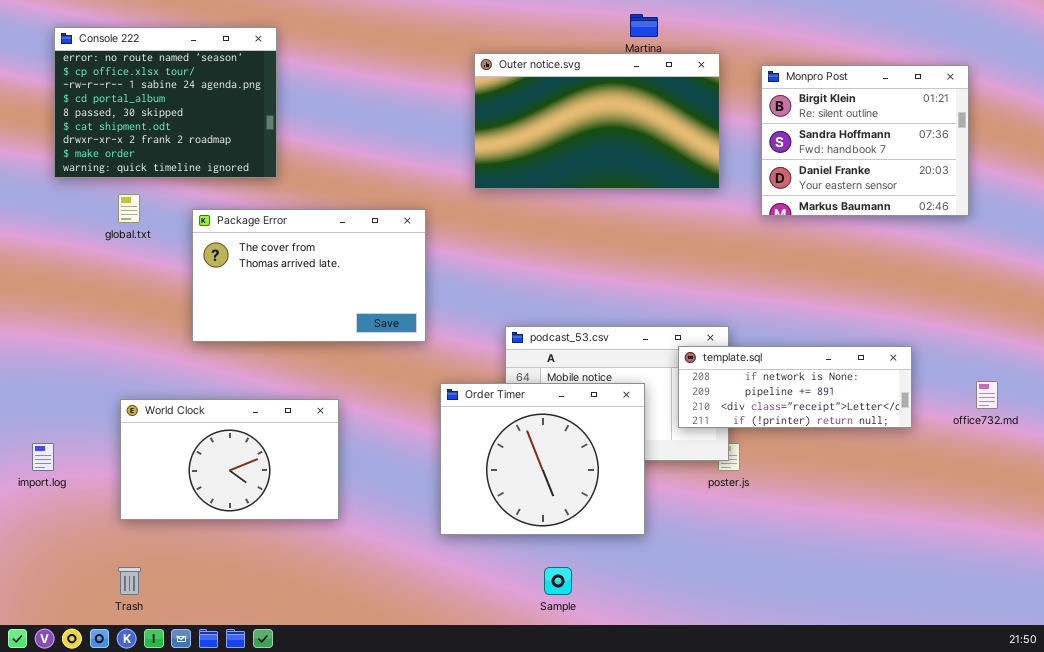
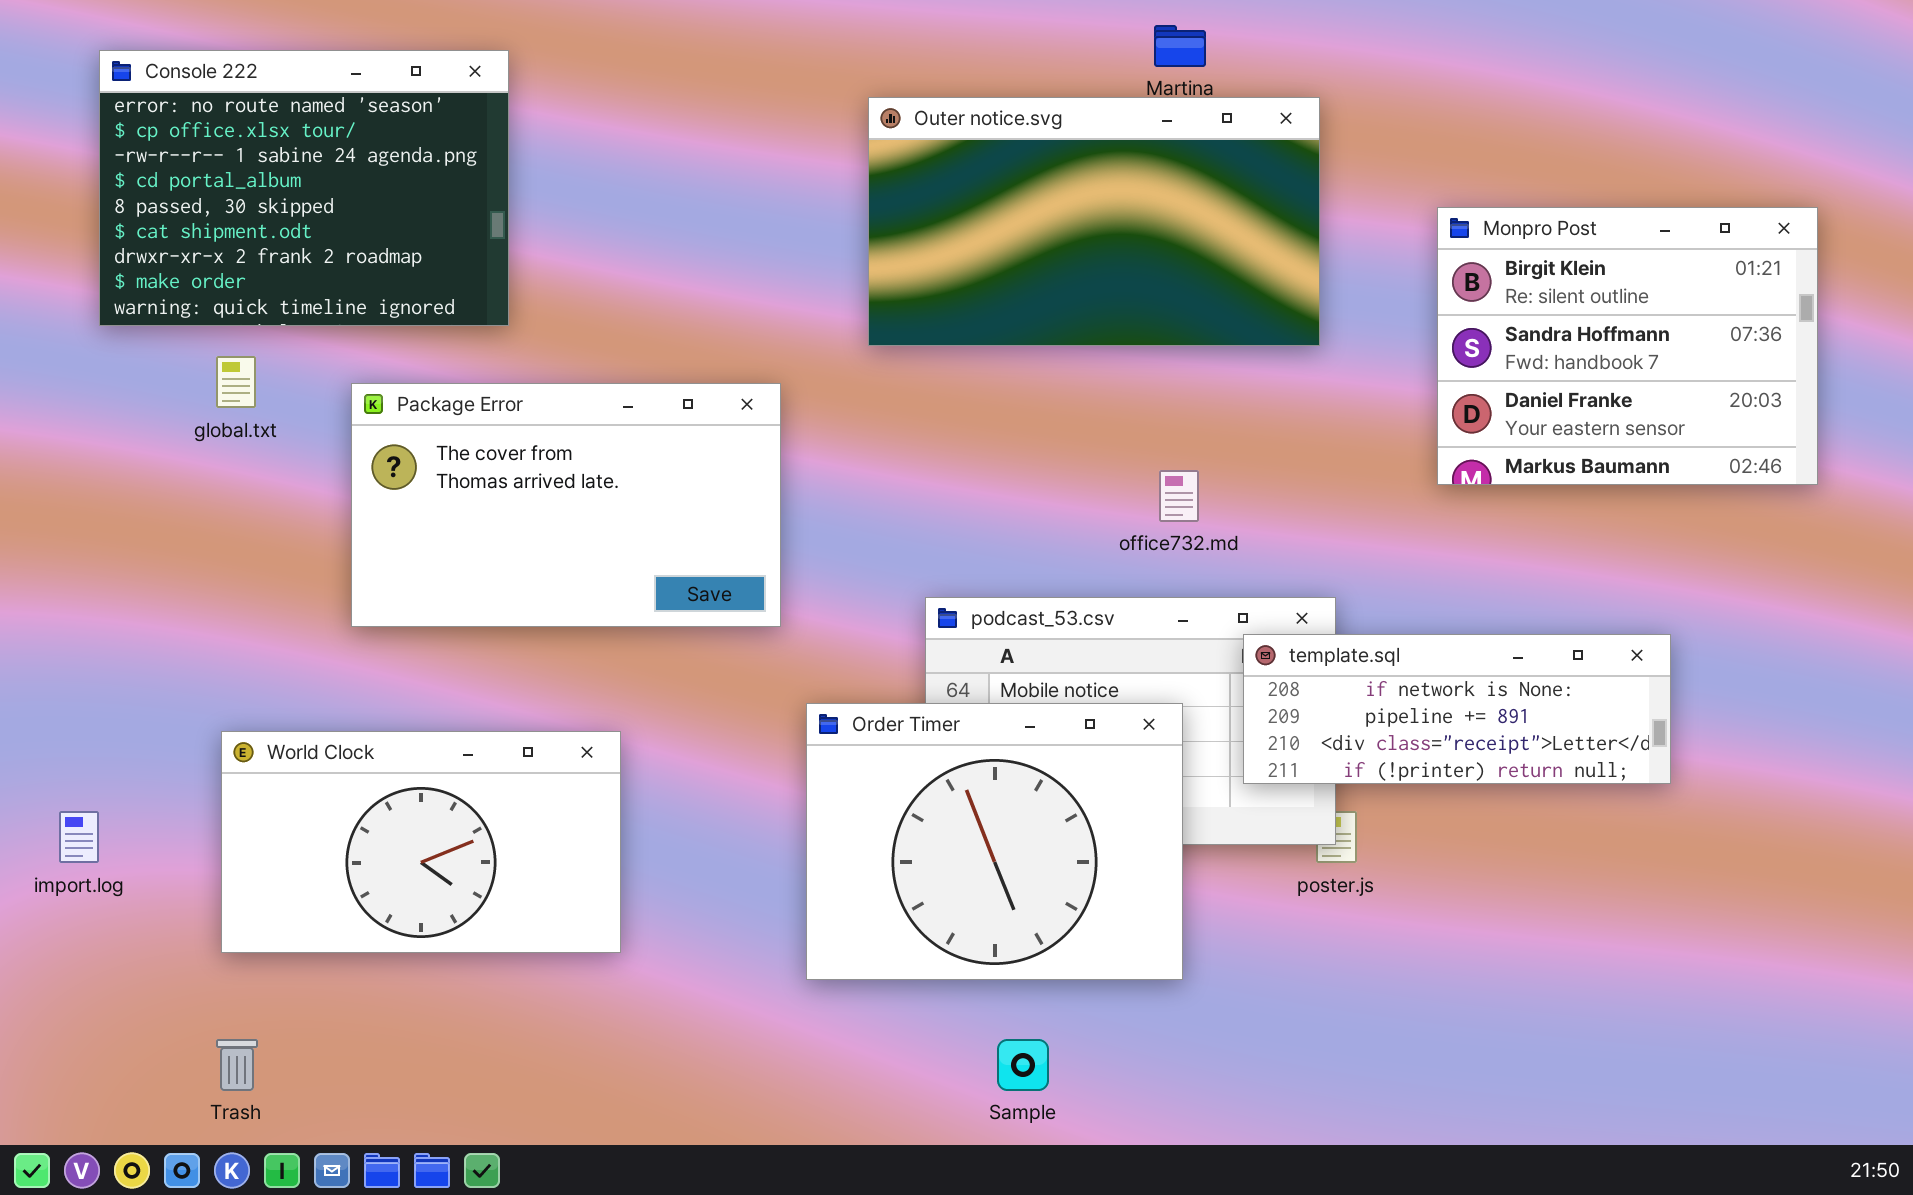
Monpro Post: [761,65,969,216] -> [1437,207,1818,485], moved
office732.md: [976,381,998,409] -> [1159,470,1199,522], moved

